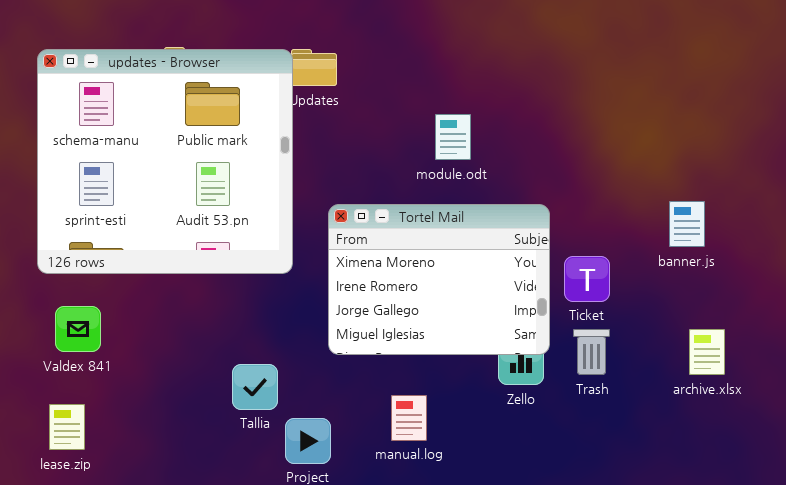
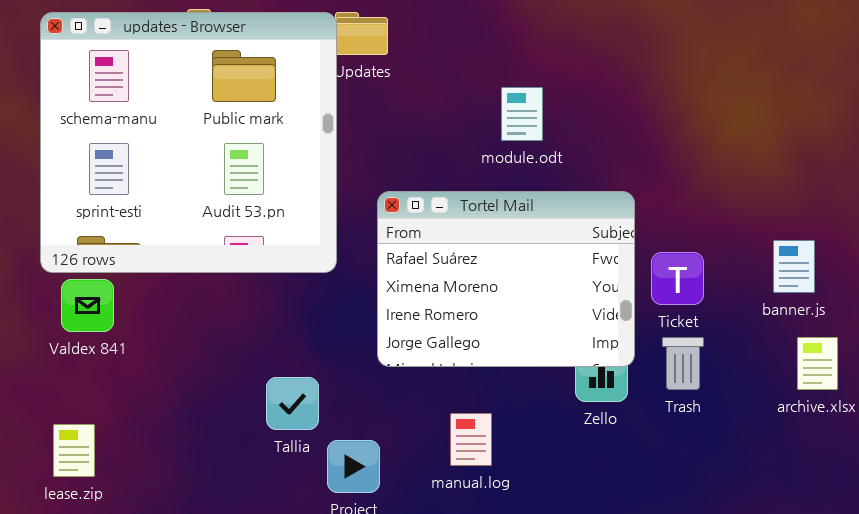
banner.js: [669,201,705,247] -> [773,240,815,293], moved
Tortel Mail: [328,204,550,355] -> [377,191,635,367], scrolled up 1 row
Valdex 841: [55,306,101,352] -> [61,279,114,332], moved

